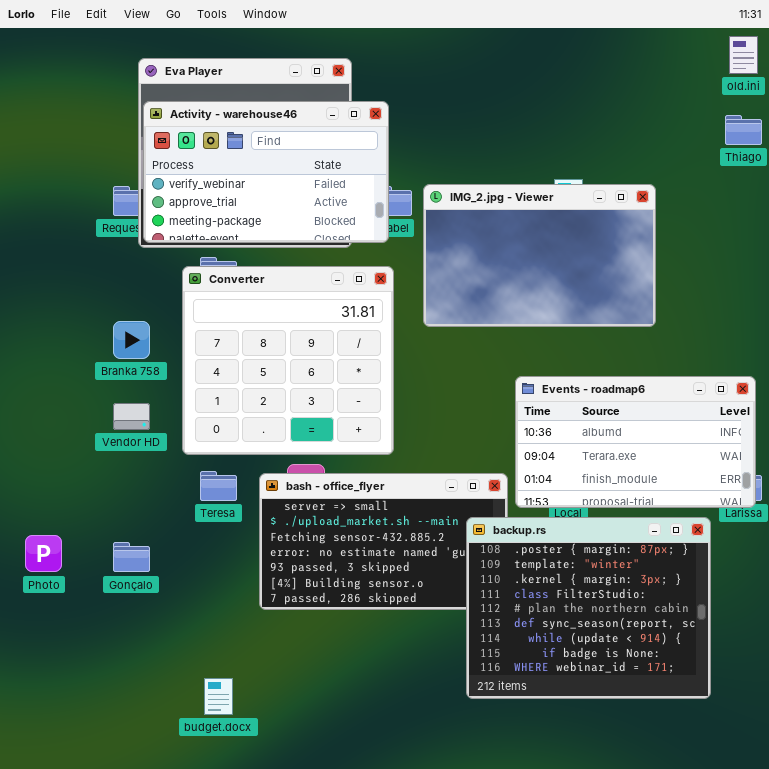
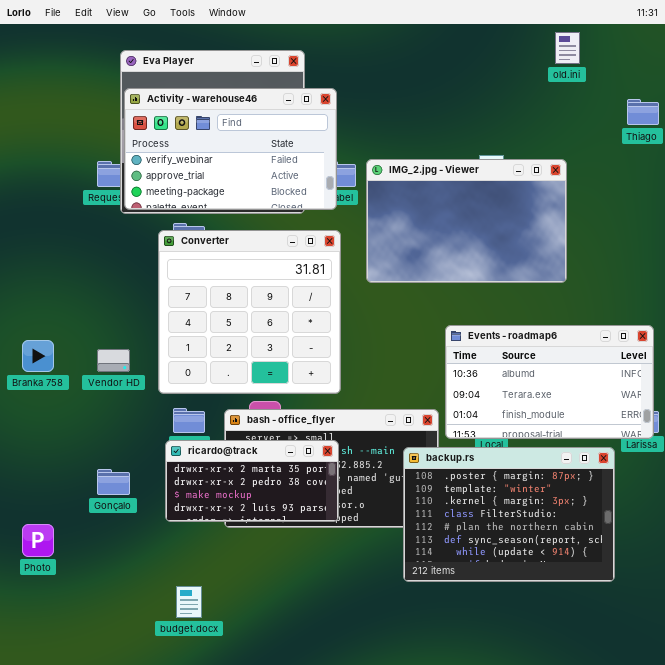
old.ini: [729,36,758,74] -> [555,32,580,64], moved
Branka 758: [113,321,150,359] -> [22,340,54,372], moved
ricardo@track: none -> [165,440,339,522], opened
backup.rs: [466,517,711,699] -> [403,447,615,582], resized
Photo: [25,535,62,572] -> [22,524,54,557], moved

